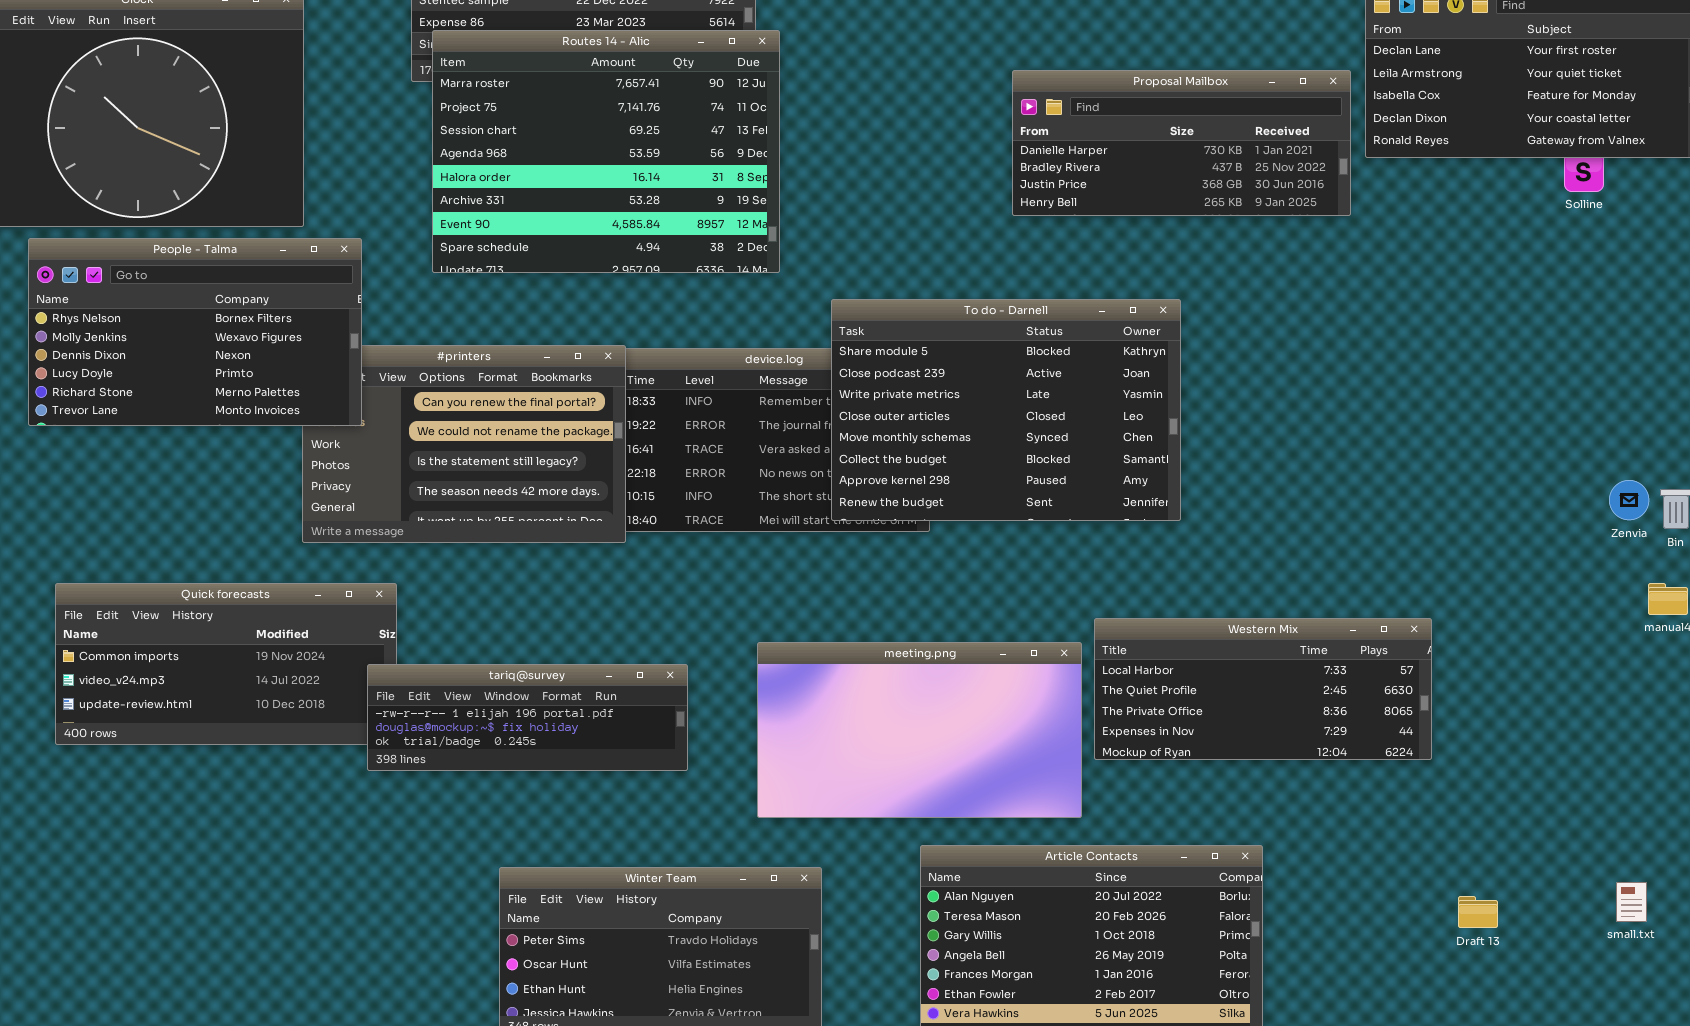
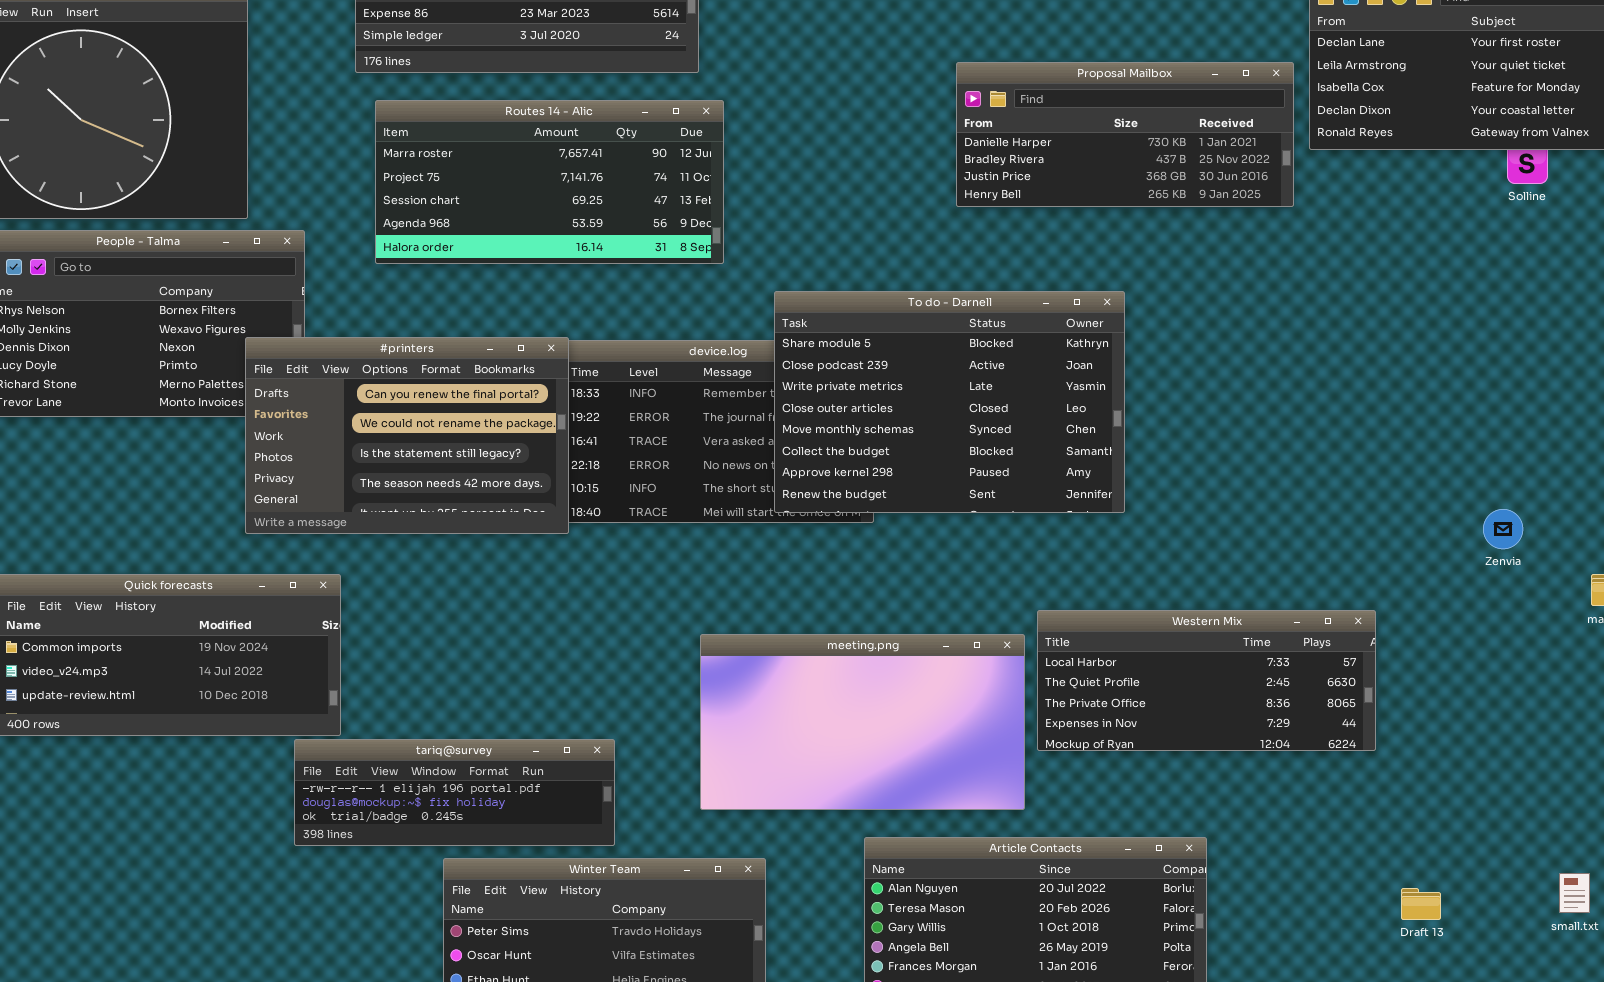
Routes 14 - Alic: [432,30,780,273] -> [375,100,724,264], resized
#printers: [302,345,626,543] -> [245,337,569,534], raised
Zenvia: [1609,480,1649,520] -> [1483,509,1523,549], moved
tariq@survey: [367,664,688,771] -> [294,739,615,846], moved

